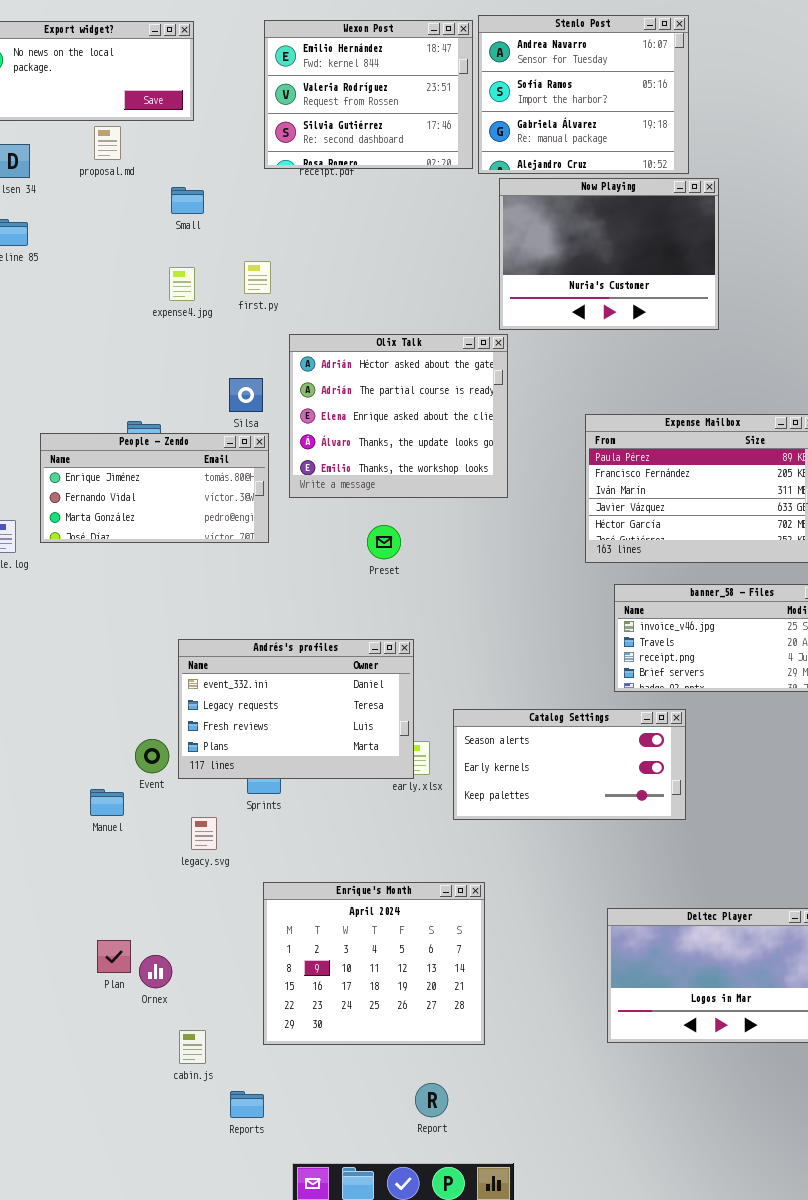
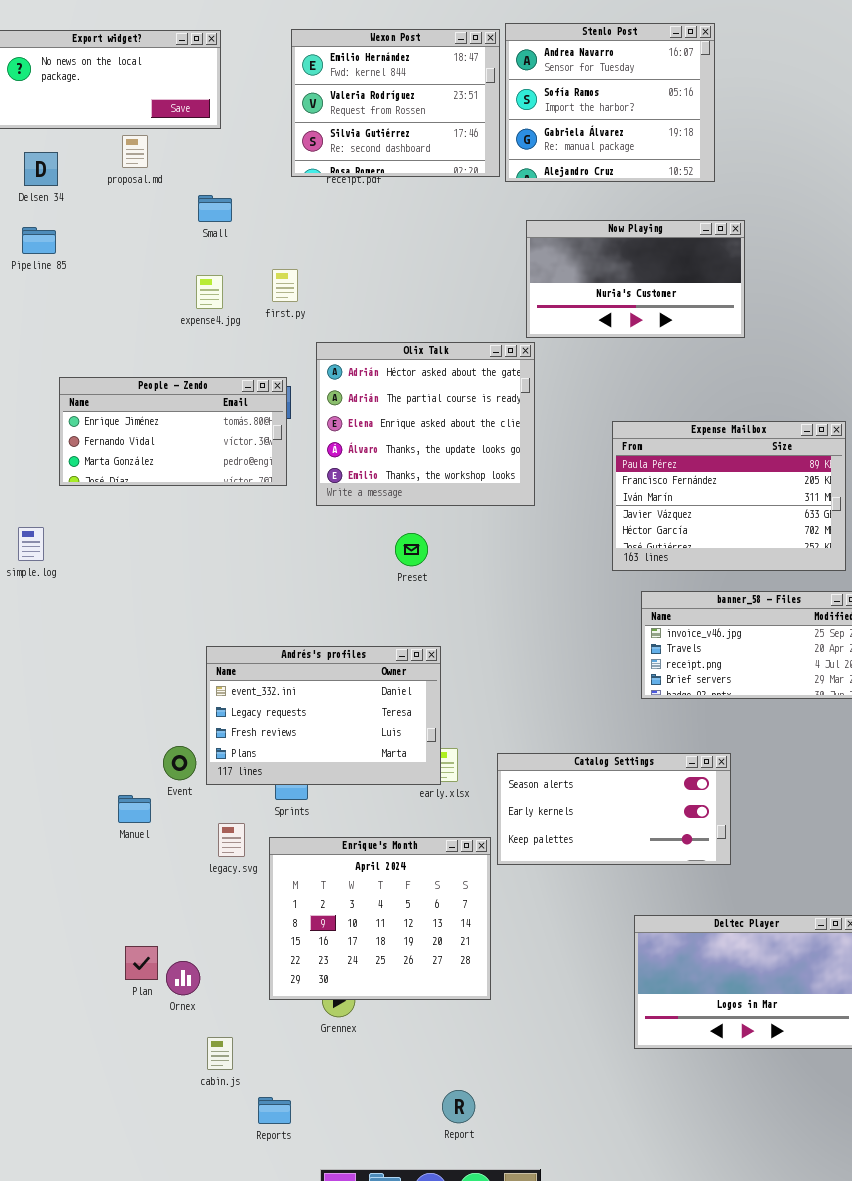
Now Playing: [499,178,719,330] -> [526,220,745,338], resized
People - Zendo: [40,433,269,543] -> [59,377,287,486], moved
Catalog Settings: [453,709,686,820] -> [497,753,731,865], moved
Enrique's Month: [263,882,485,1045] -> [269,837,491,1000], moved

